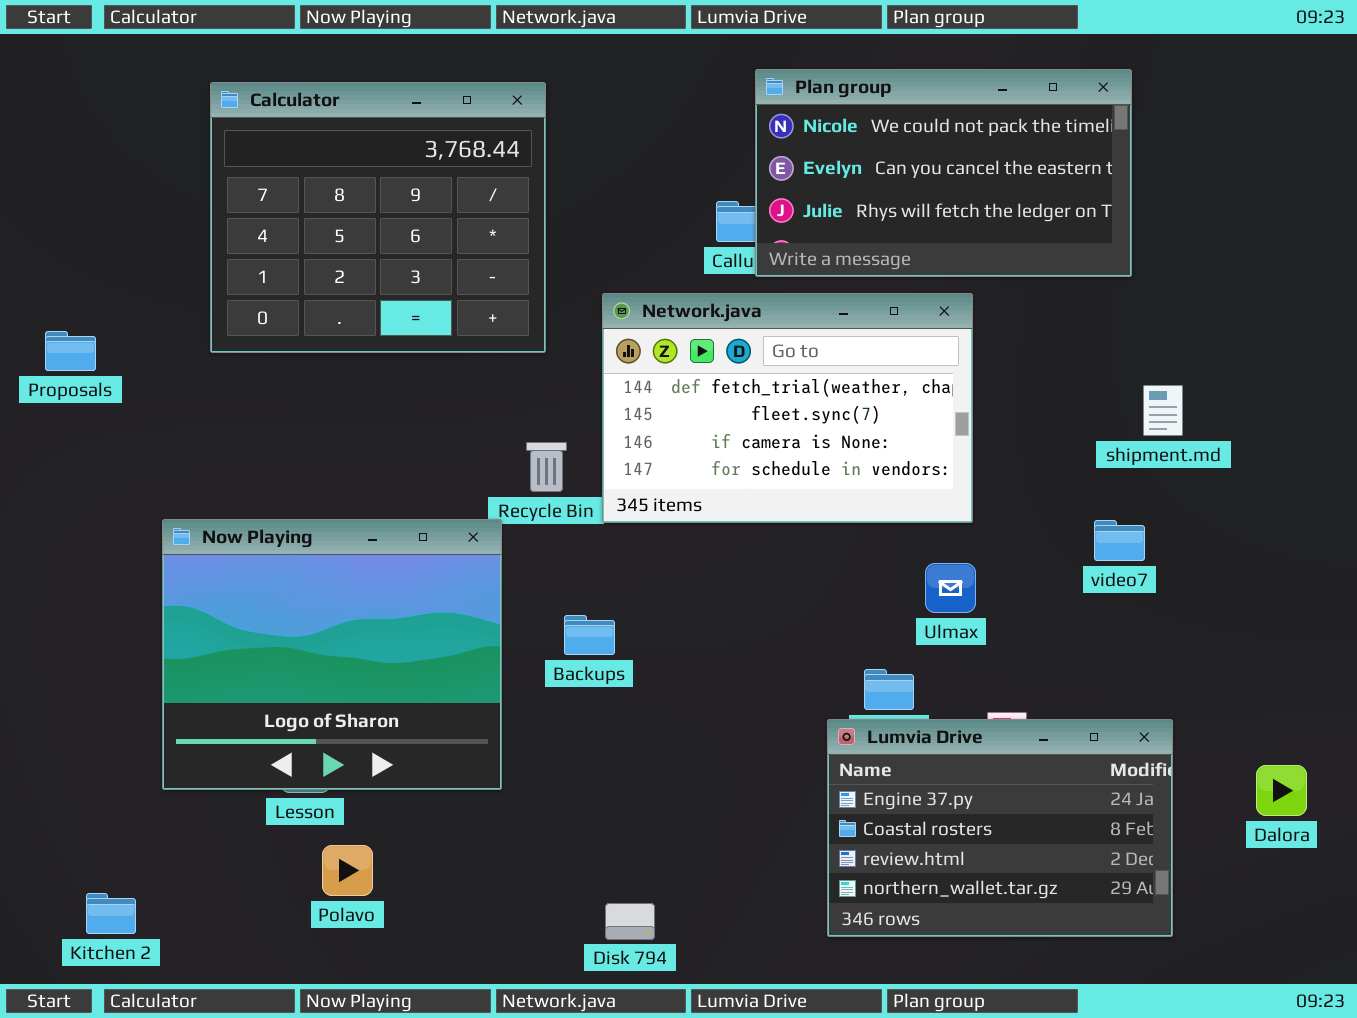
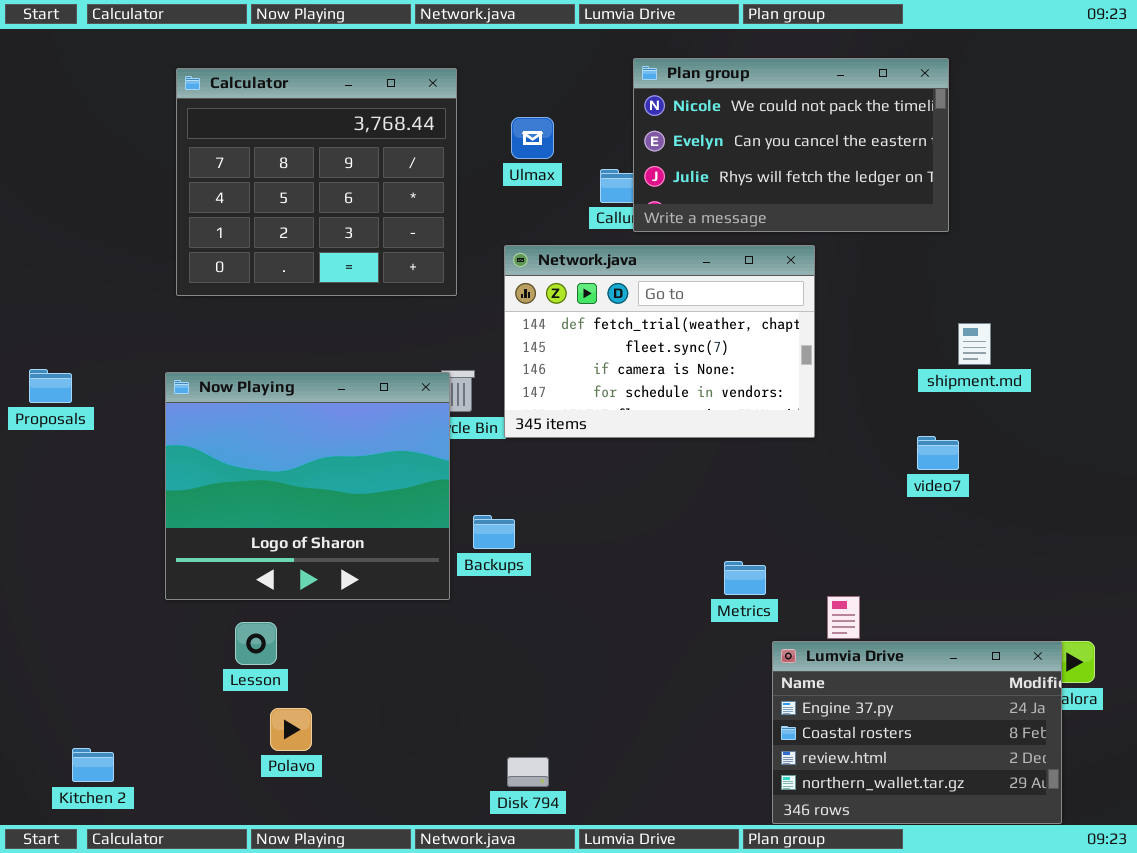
Proposals: [45,331,96,371] -> [29,369,72,403], moved
Now Playing: [162,519,502,790] -> [165,372,450,600], moved
Ulmax: [925,563,976,613] -> [511,117,554,159], moved
Lumvia Drive: [827,719,1173,937] -> [772,641,1062,824], moved

